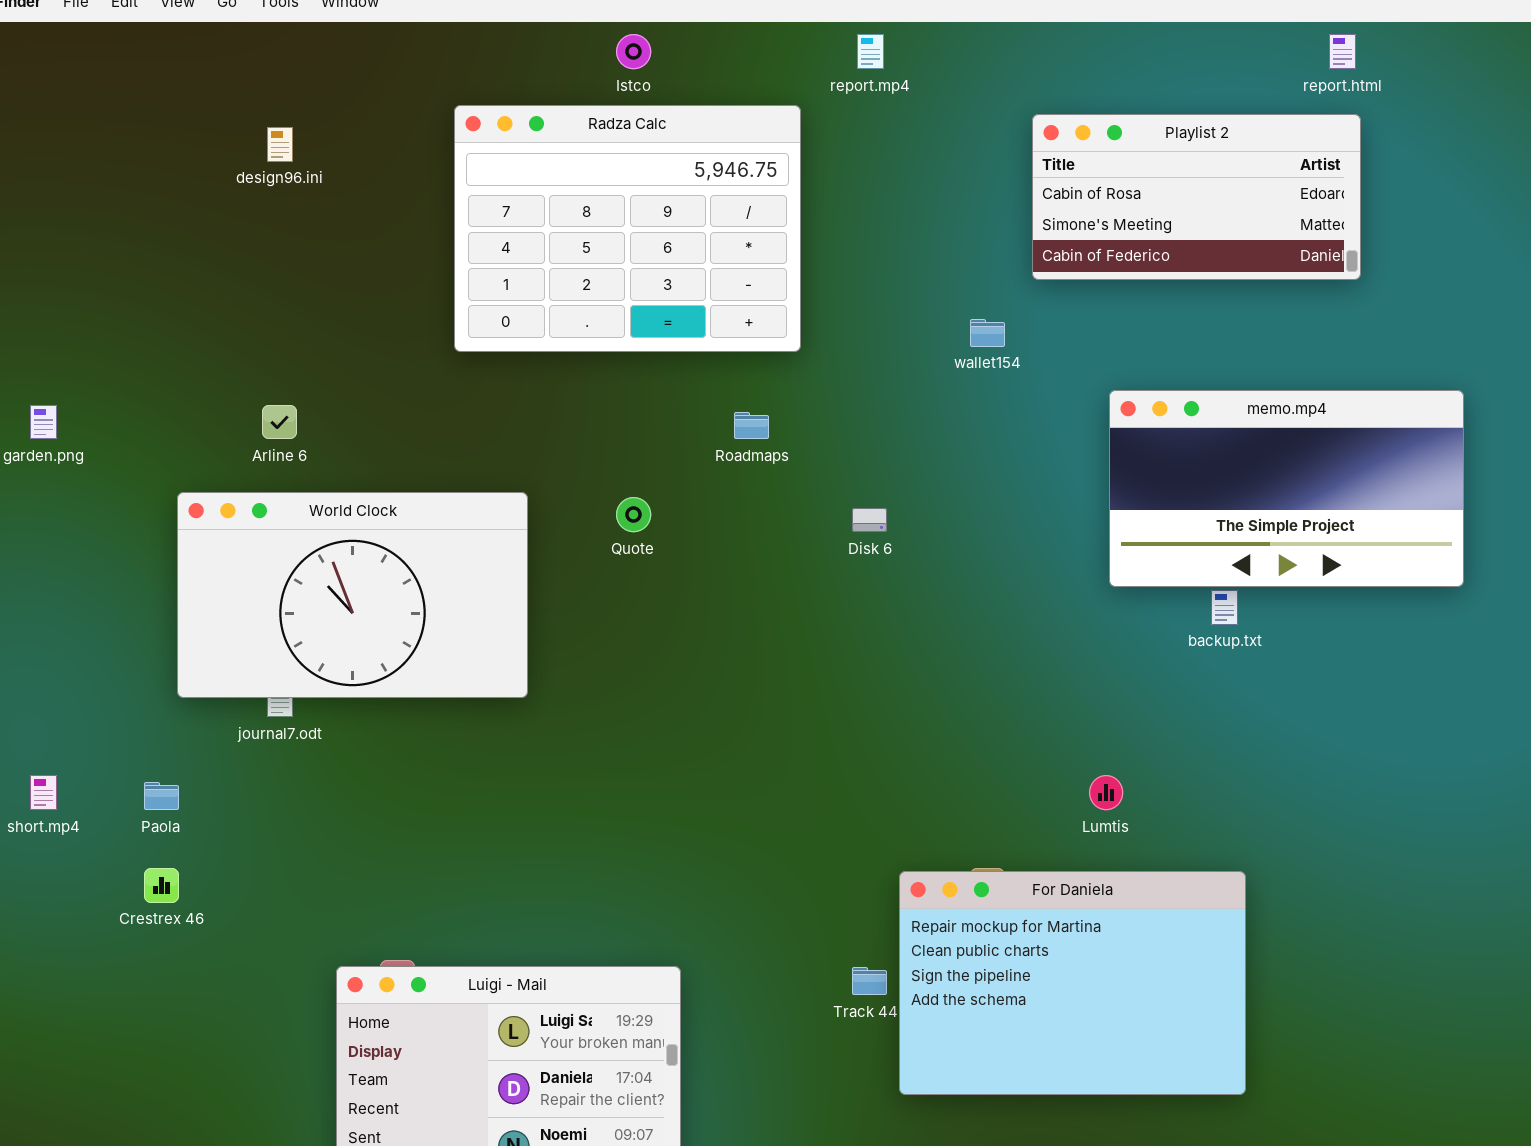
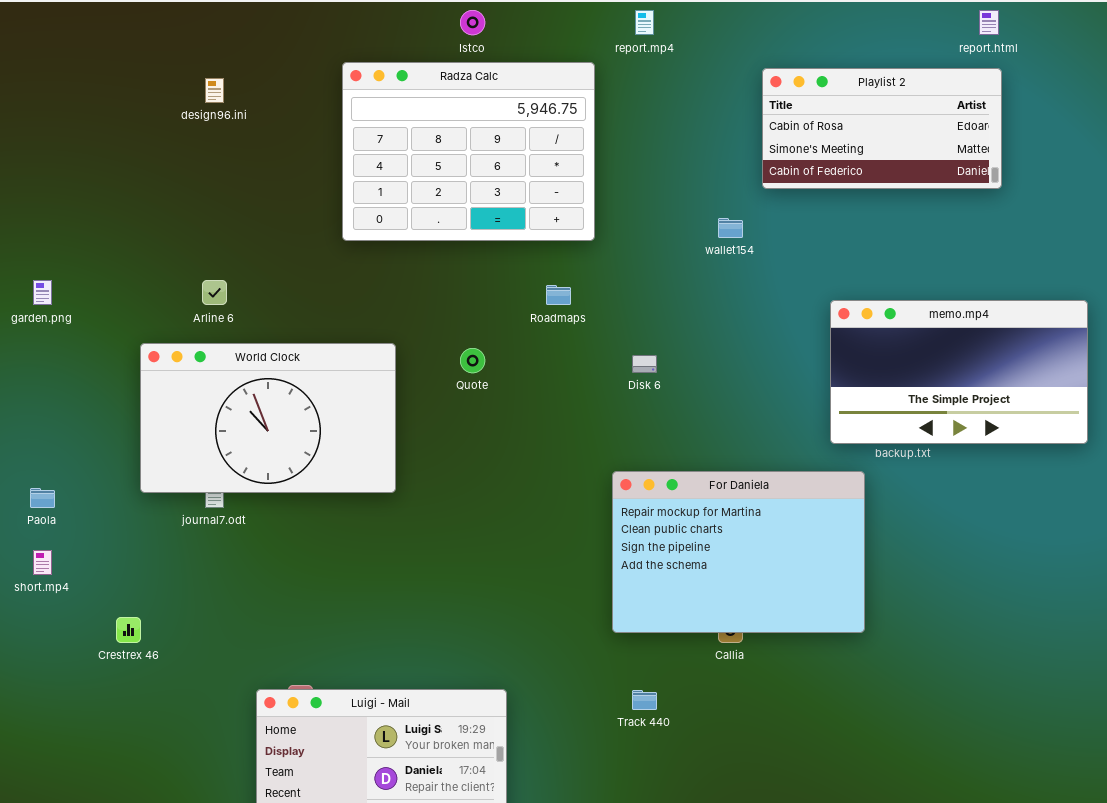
memo.mp4: [1109,390,1464,587] -> [830,300,1088,444], moved
Paola: [144,782,179,810] -> [30,488,55,508], moved
For Daniela: [899,871,1246,1095] -> [612,471,865,633], moved

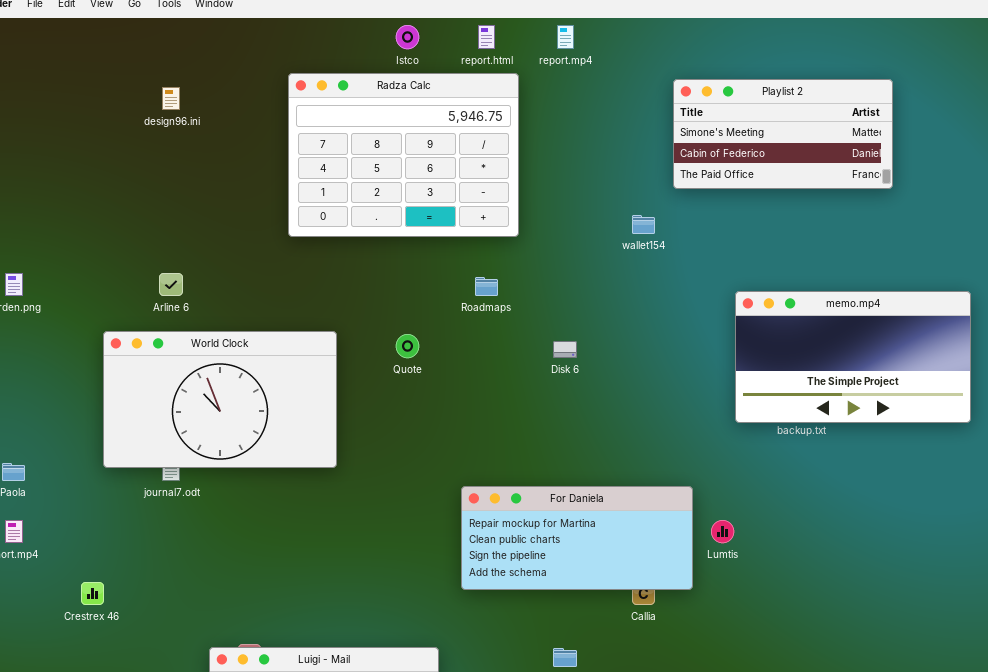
report.html: [979,10,999,35] -> [478,25,495,49], moved
Playlist 2: [762,68,1002,189] -> [673,79,893,189], scrolled down 1 row
For Daniela: [612,471,865,633] -> [461,486,693,590], moved, resized

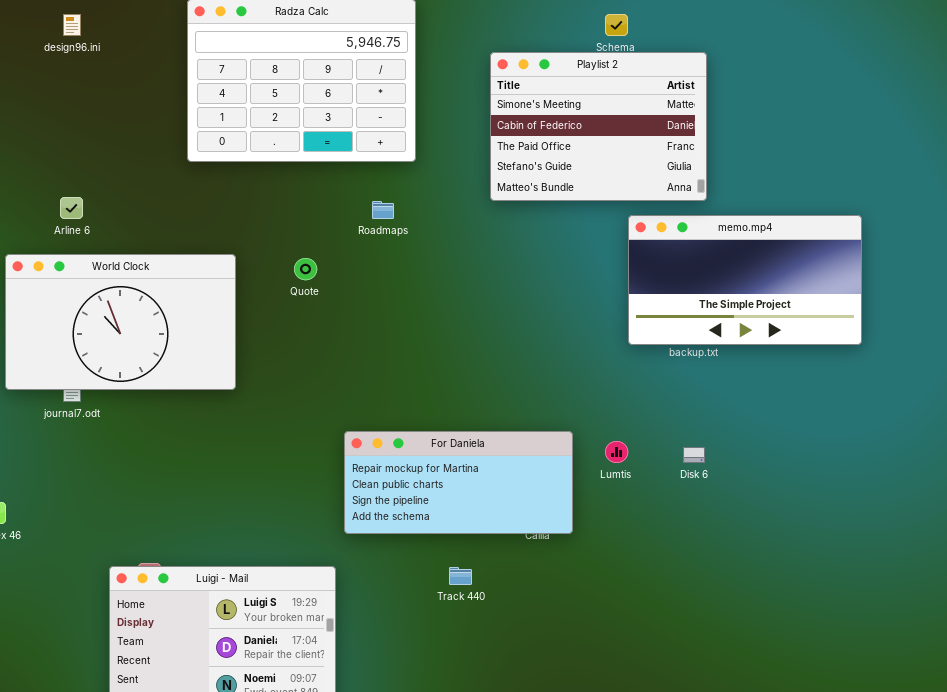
Playlist 2: [673,79,893,189] -> [490,52,707,201], moved, resized
Disk 6: [553,341,577,358] -> [683,447,705,463], moved
For Daniela: [461,486,693,590] -> [344,431,573,534], moved

